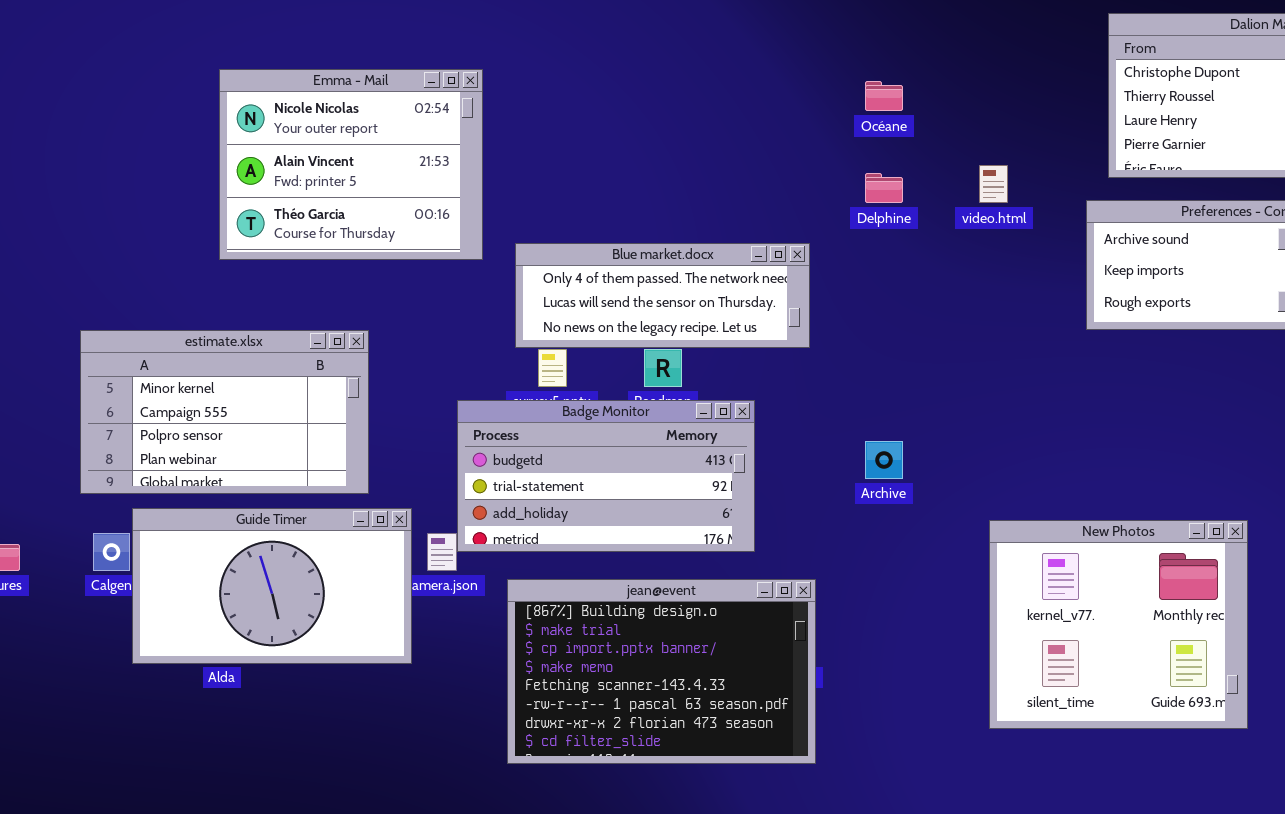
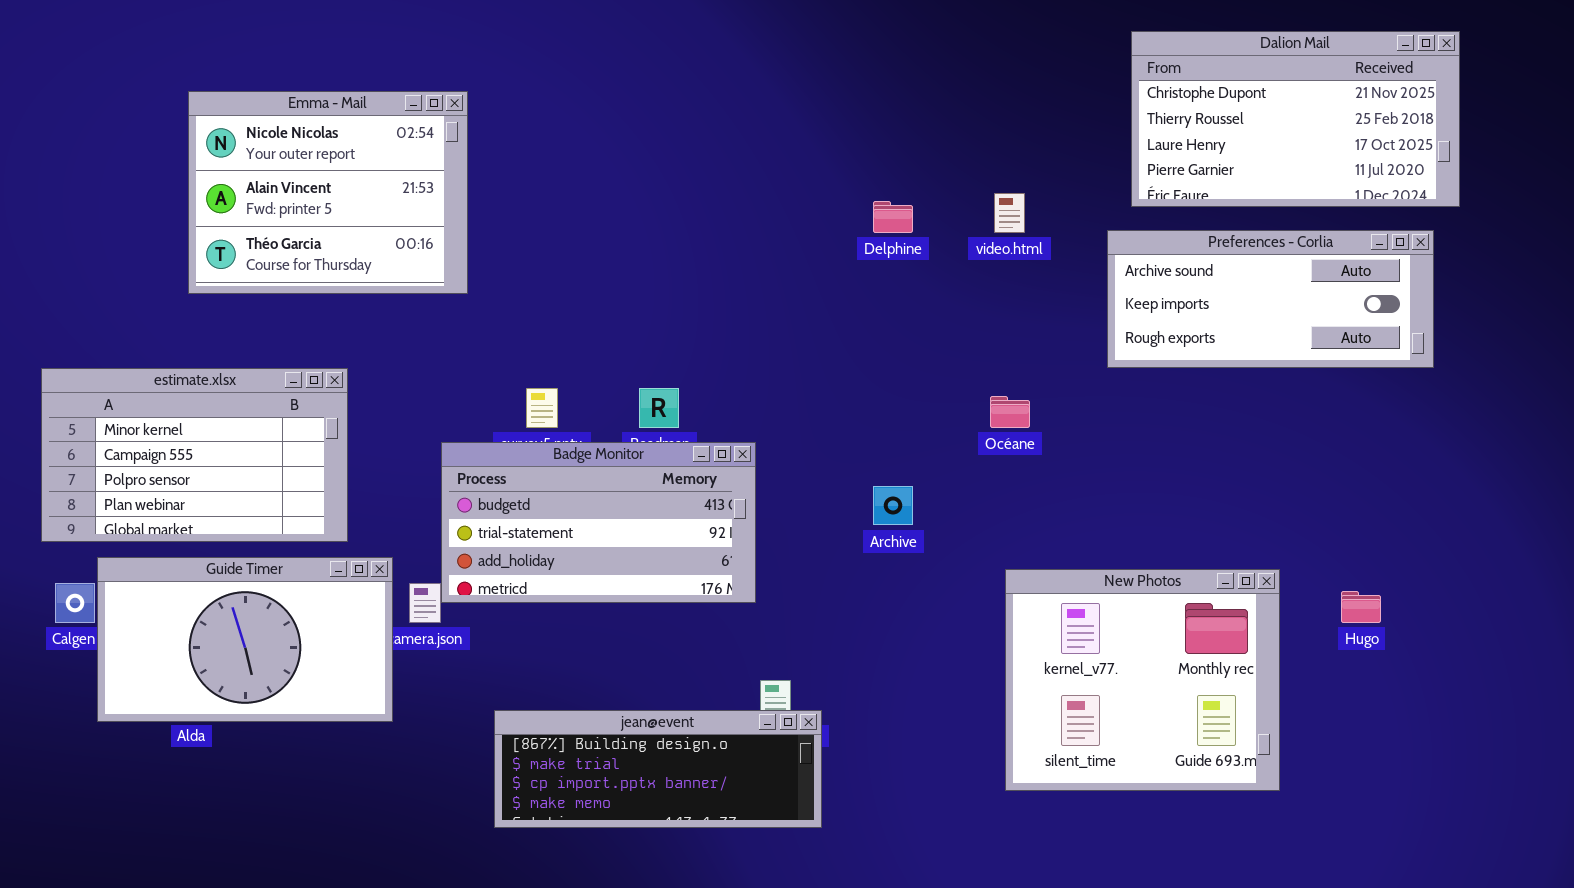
Océane: [865,81,903,111] -> [990,396,1030,428], moved
Blue market.docx: [515,243,810,348] -> none, closed
jean@event: [507,579,816,764] -> [494,710,822,828], resized

